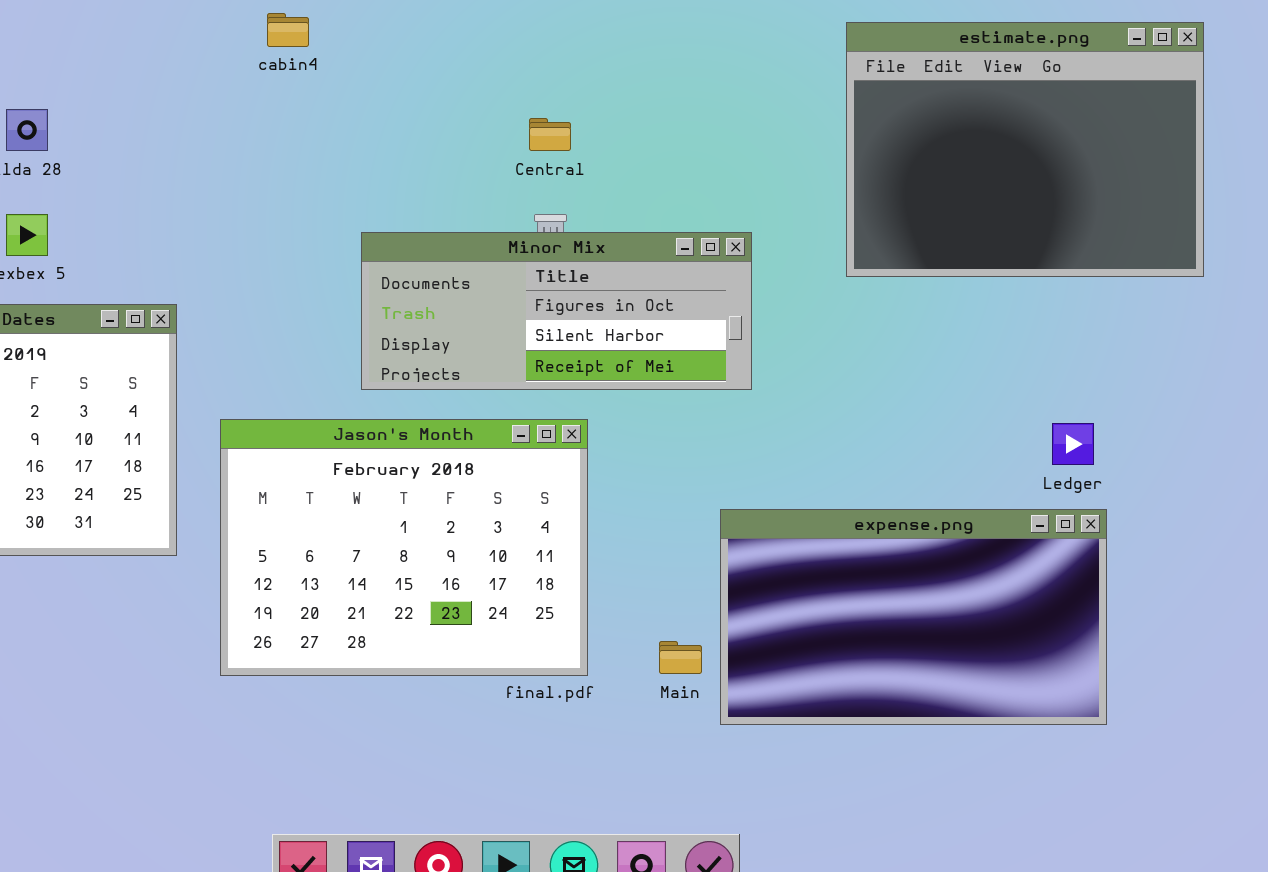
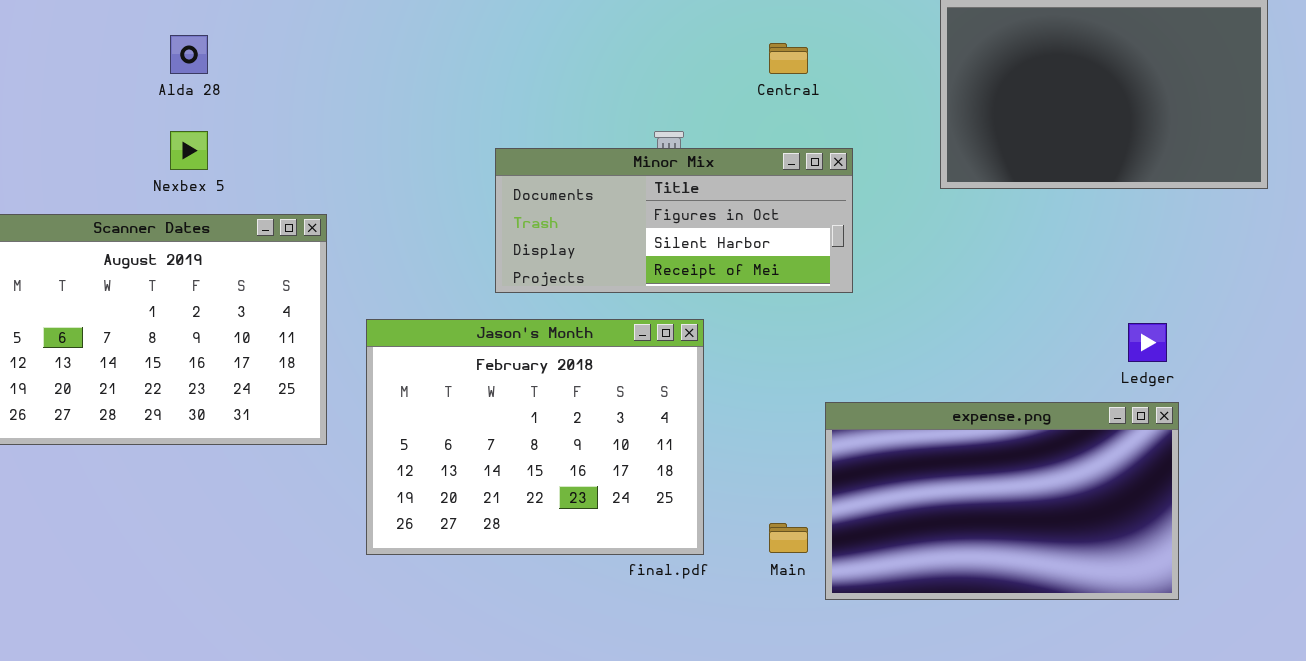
Central: [529,118,571,151] -> [769,43,808,74], moved

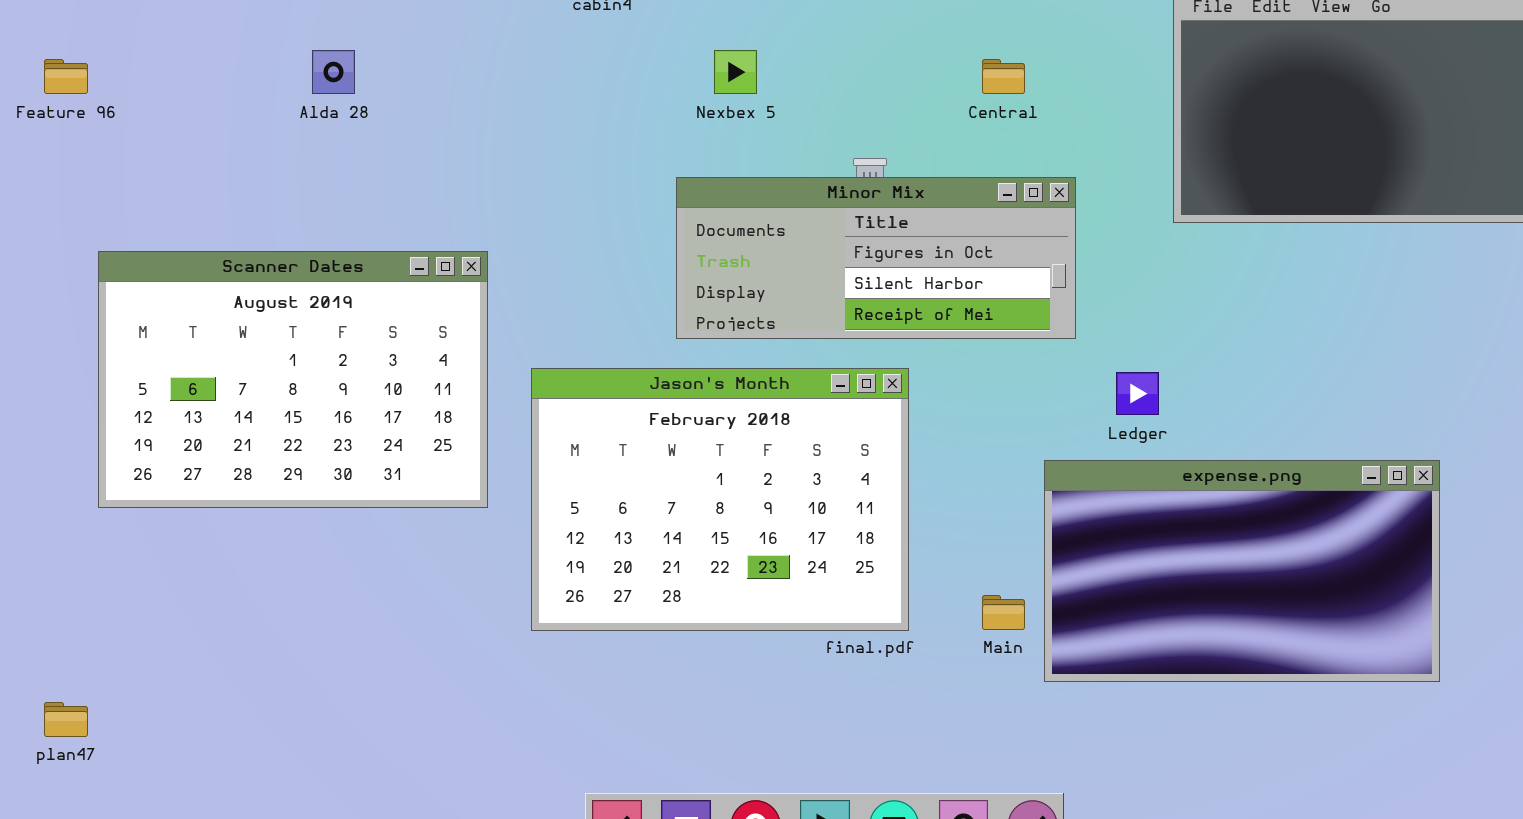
Nexbex 5: [170,131,208,170] -> [714,50,757,94], moved
Ledger: [1128,323,1167,362] -> [1116,372,1159,415], moved

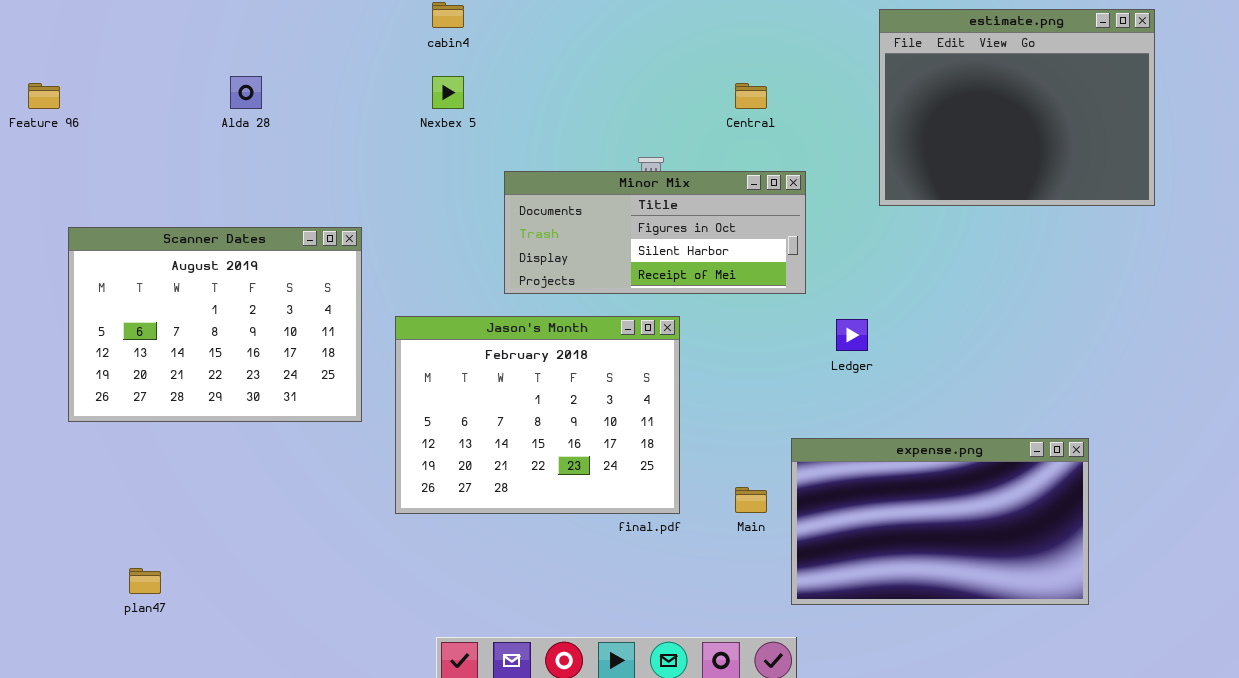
Nexbex 5: [714,50,757,94] -> [432,76,464,109], moved
expense.png: [1044,460,1440,682] -> [791,438,1089,605], moved
plan47: [44,702,88,737] -> [129,568,161,594], moved

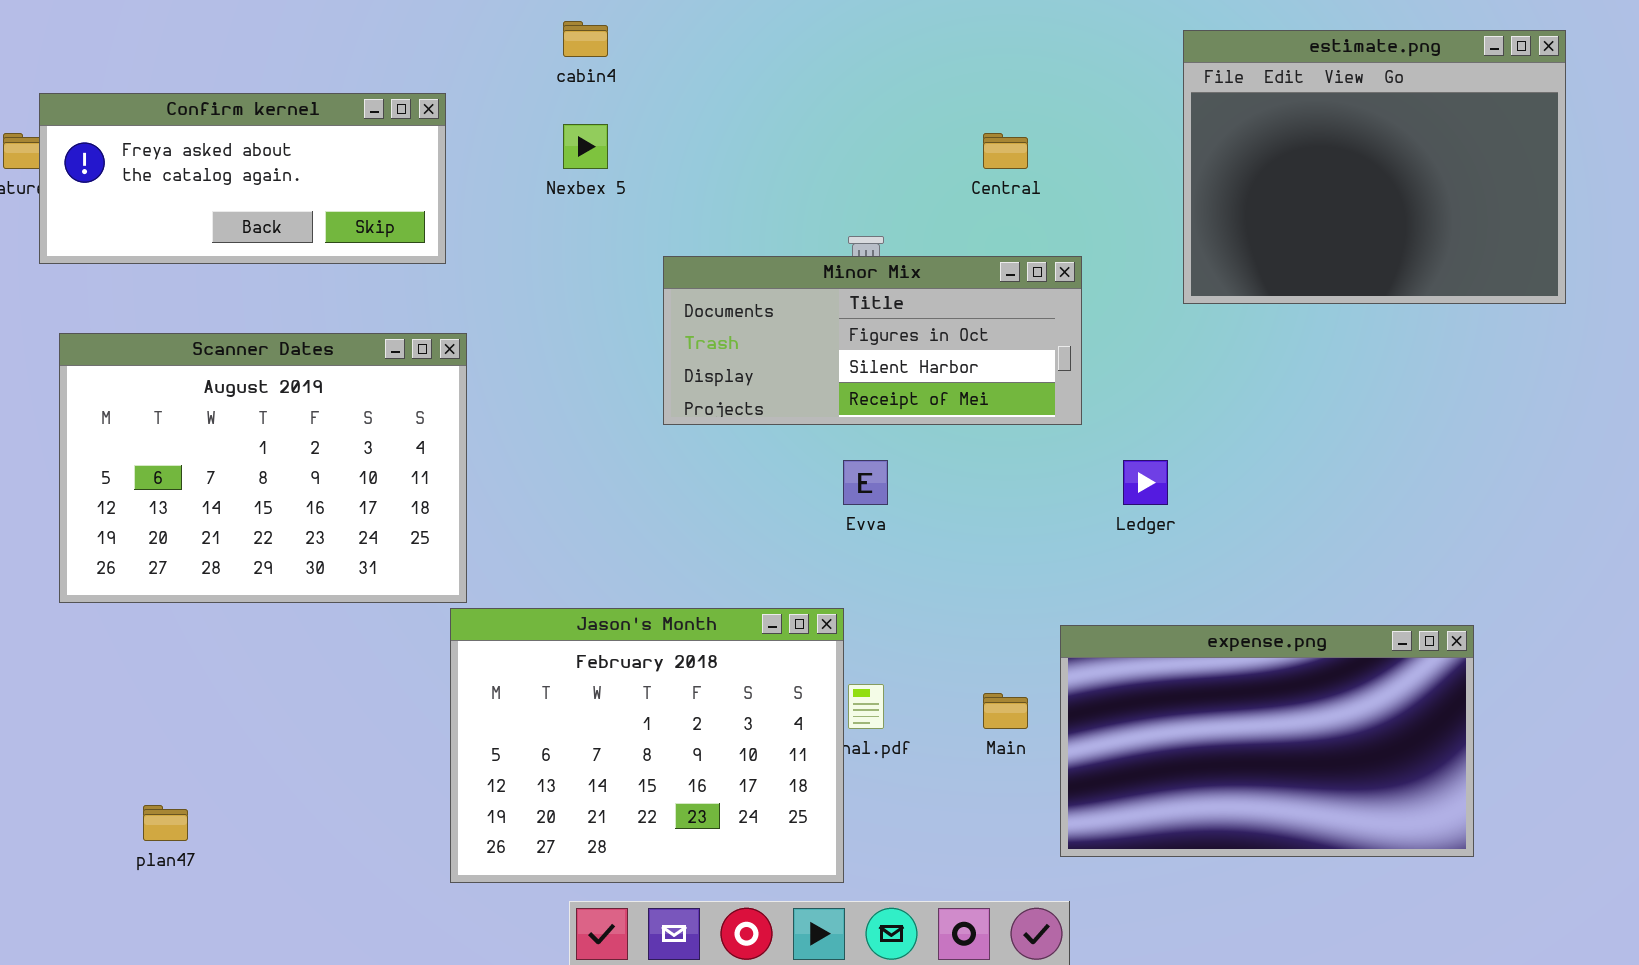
Confirm kernel: none -> [39,93,446,264], opened
Jason's Month: [395,316,680,514] -> [450,608,844,883], moved

